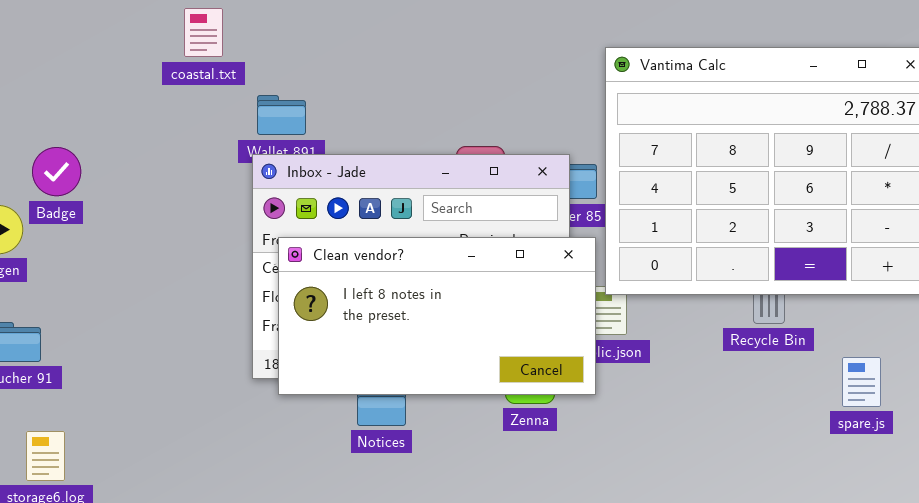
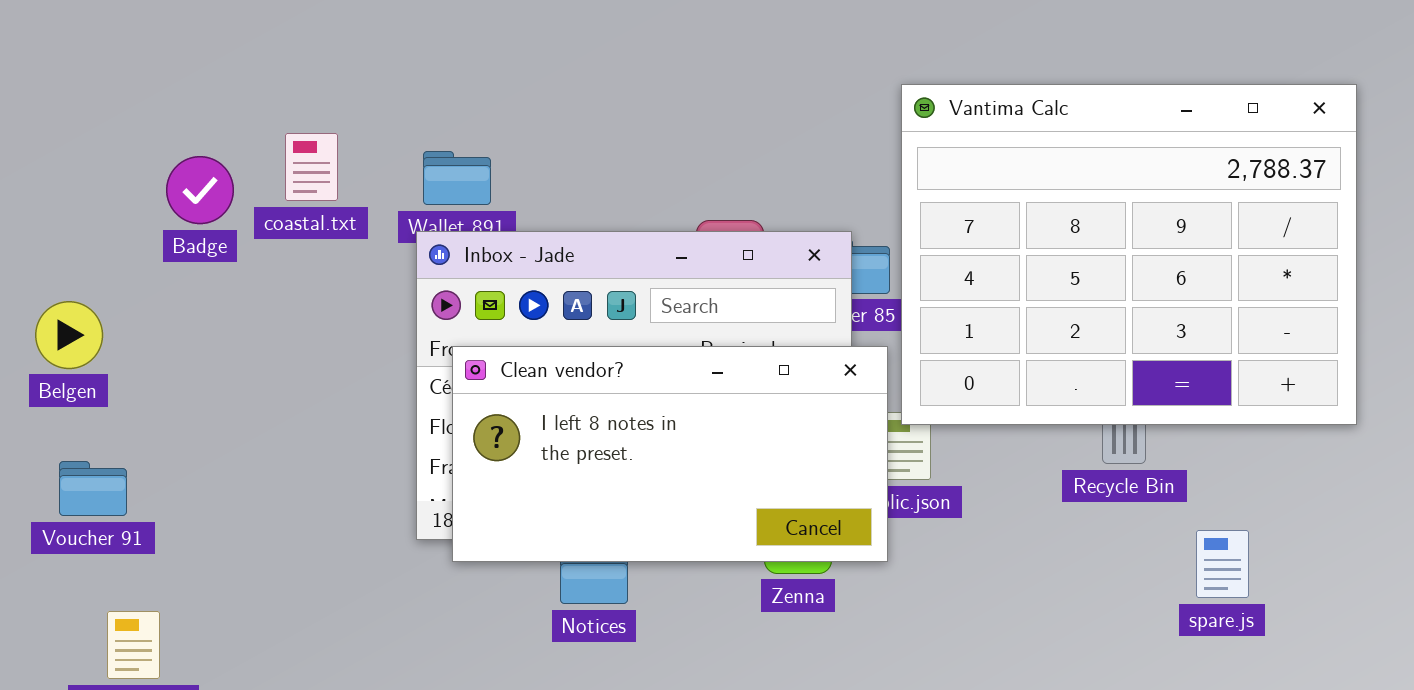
coastal.txt: [184,8,223,57] -> [285,133,338,201], moved
Badge: [32,147,81,196] -> [166,156,234,224], moved
spare.js: [842,357,881,407] -> [1196,530,1249,598], moved

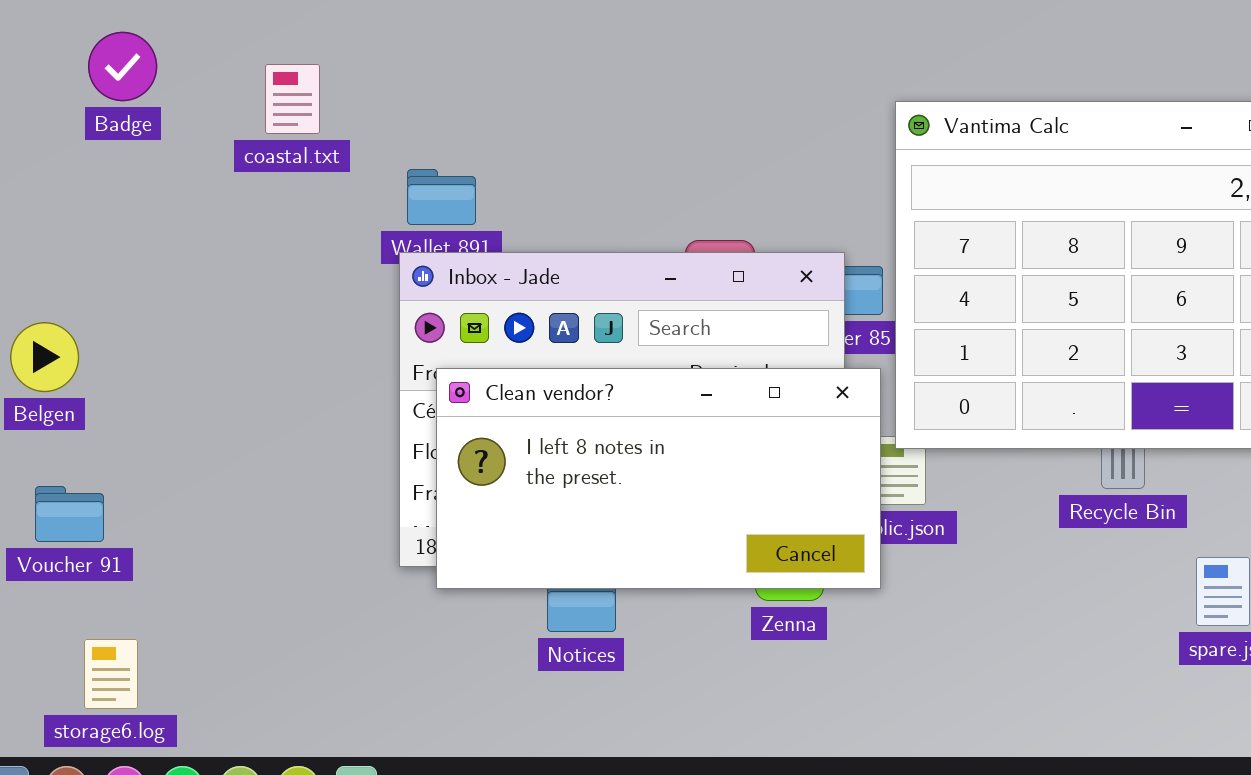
coastal.txt: [285,133,338,201] -> [265,64,320,134], moved
Badge: [166,156,234,224] -> [88,32,157,101], moved

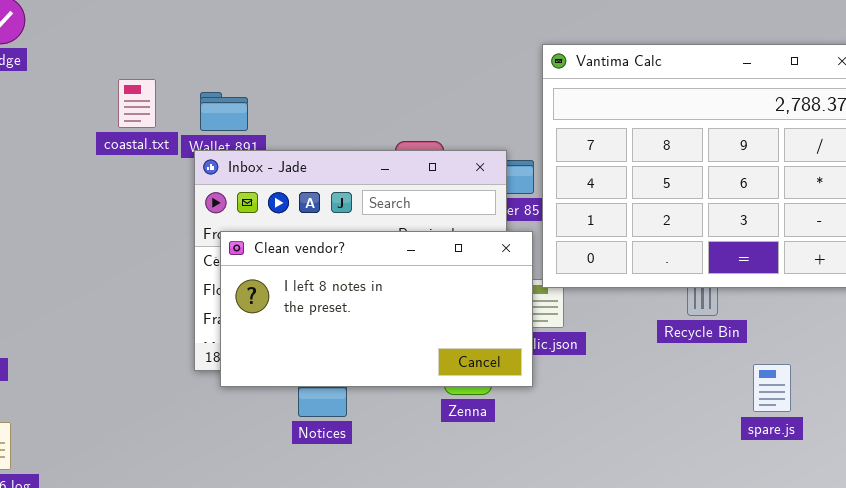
coastal.txt: [265,64,320,134] -> [118,79,156,128], moved

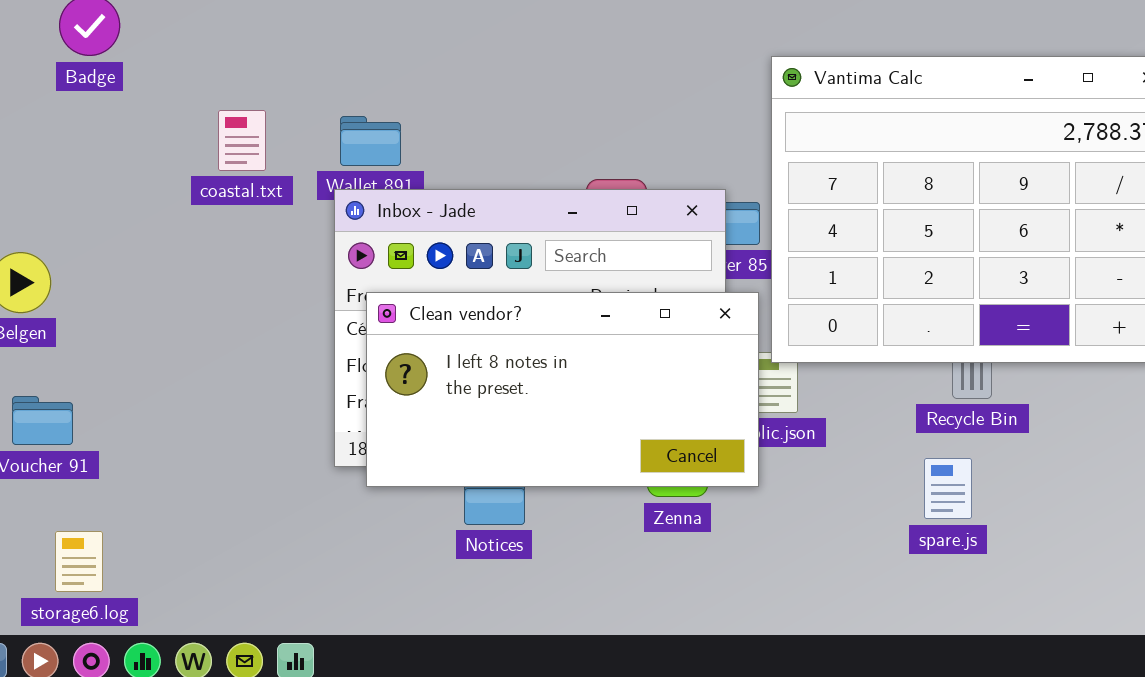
coastal.txt: [118,79,156,128] -> [218,110,266,171], moved
spare.js: [753,364,791,412] -> [924,458,972,519], moved

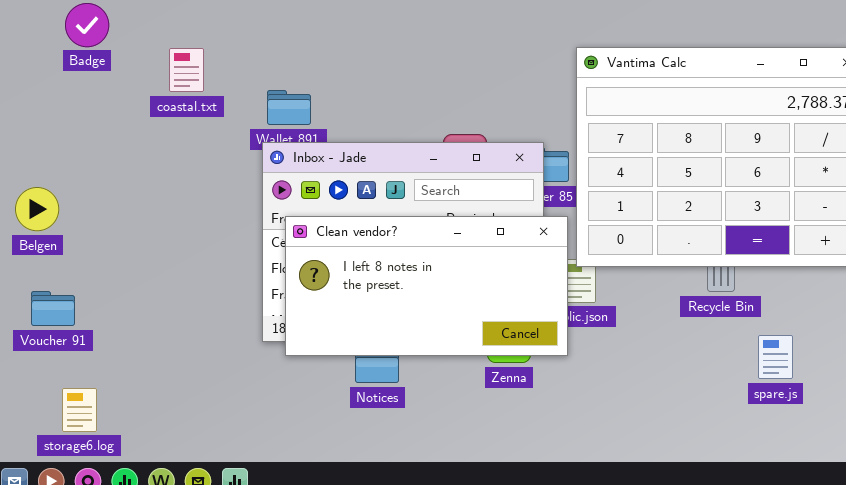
coastal.txt: [218,110,266,171] -> [169,48,204,92], moved
spare.js: [924,458,972,519] -> [758,335,793,379], moved

